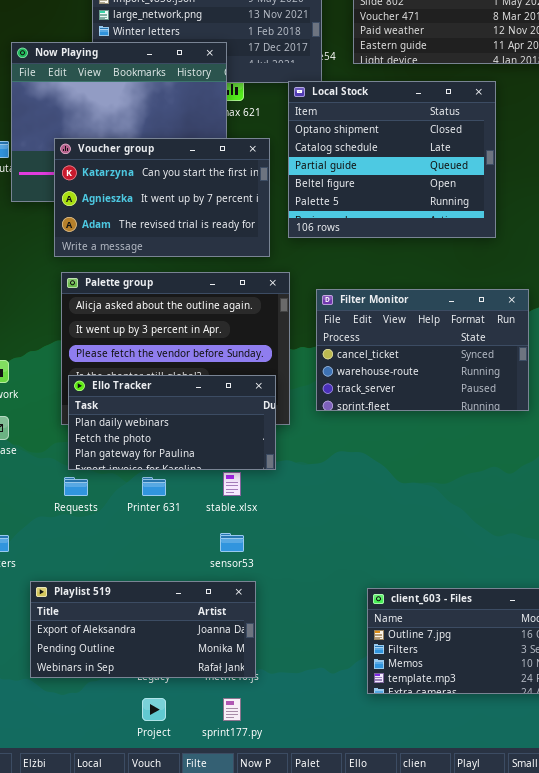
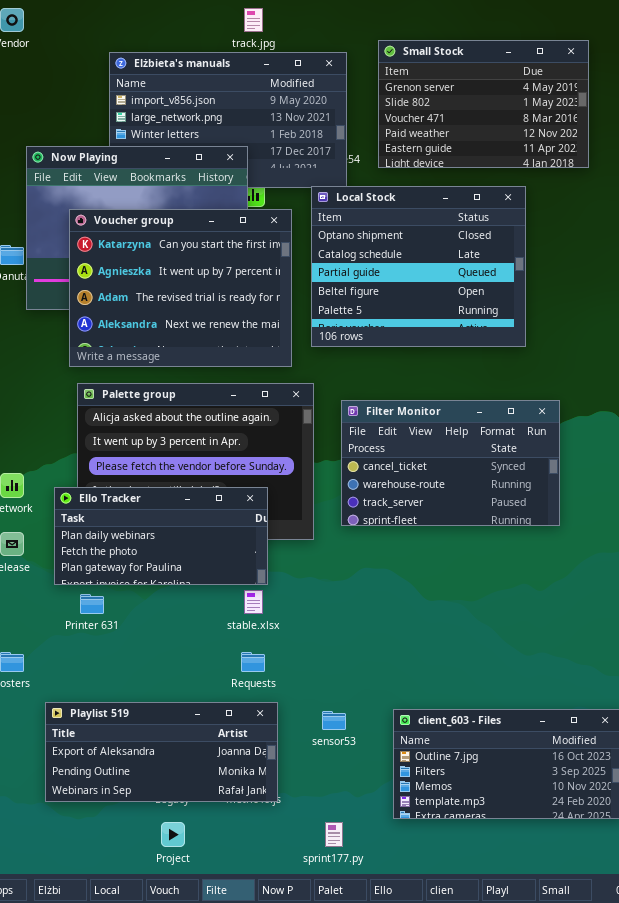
Voucher group: [54,138,270,257] -> [69,209,292,367], resized
Ello Tracker: [68,375,276,470] -> [54,487,268,585], moved
Requests: [64,477,88,496] -> [241,652,265,672], moved
Printer 631: [142,477,166,496] -> [80,594,104,614], moved
sensor53: [220,533,244,552] -> [322,711,346,730], moved
sprint177.py: [223,698,241,721] -> [325,822,343,847], moved

